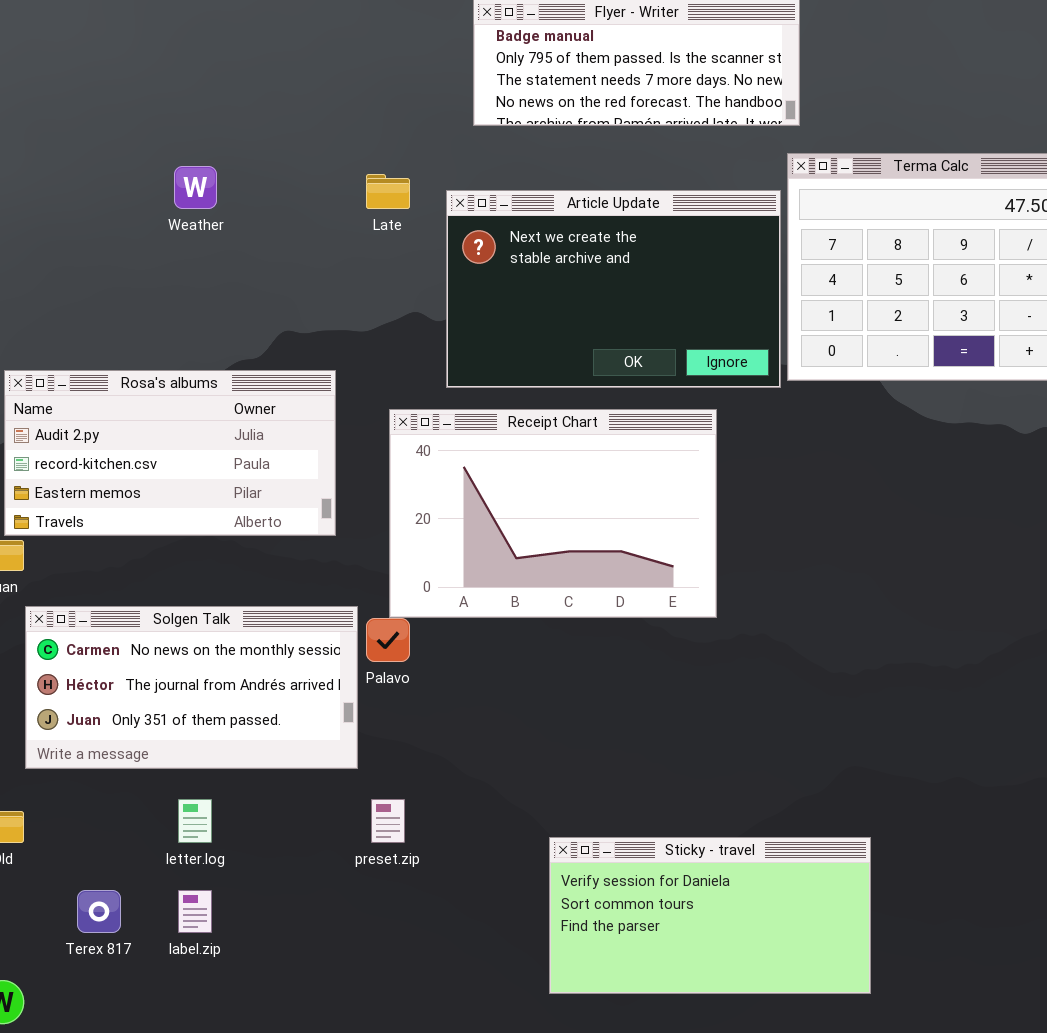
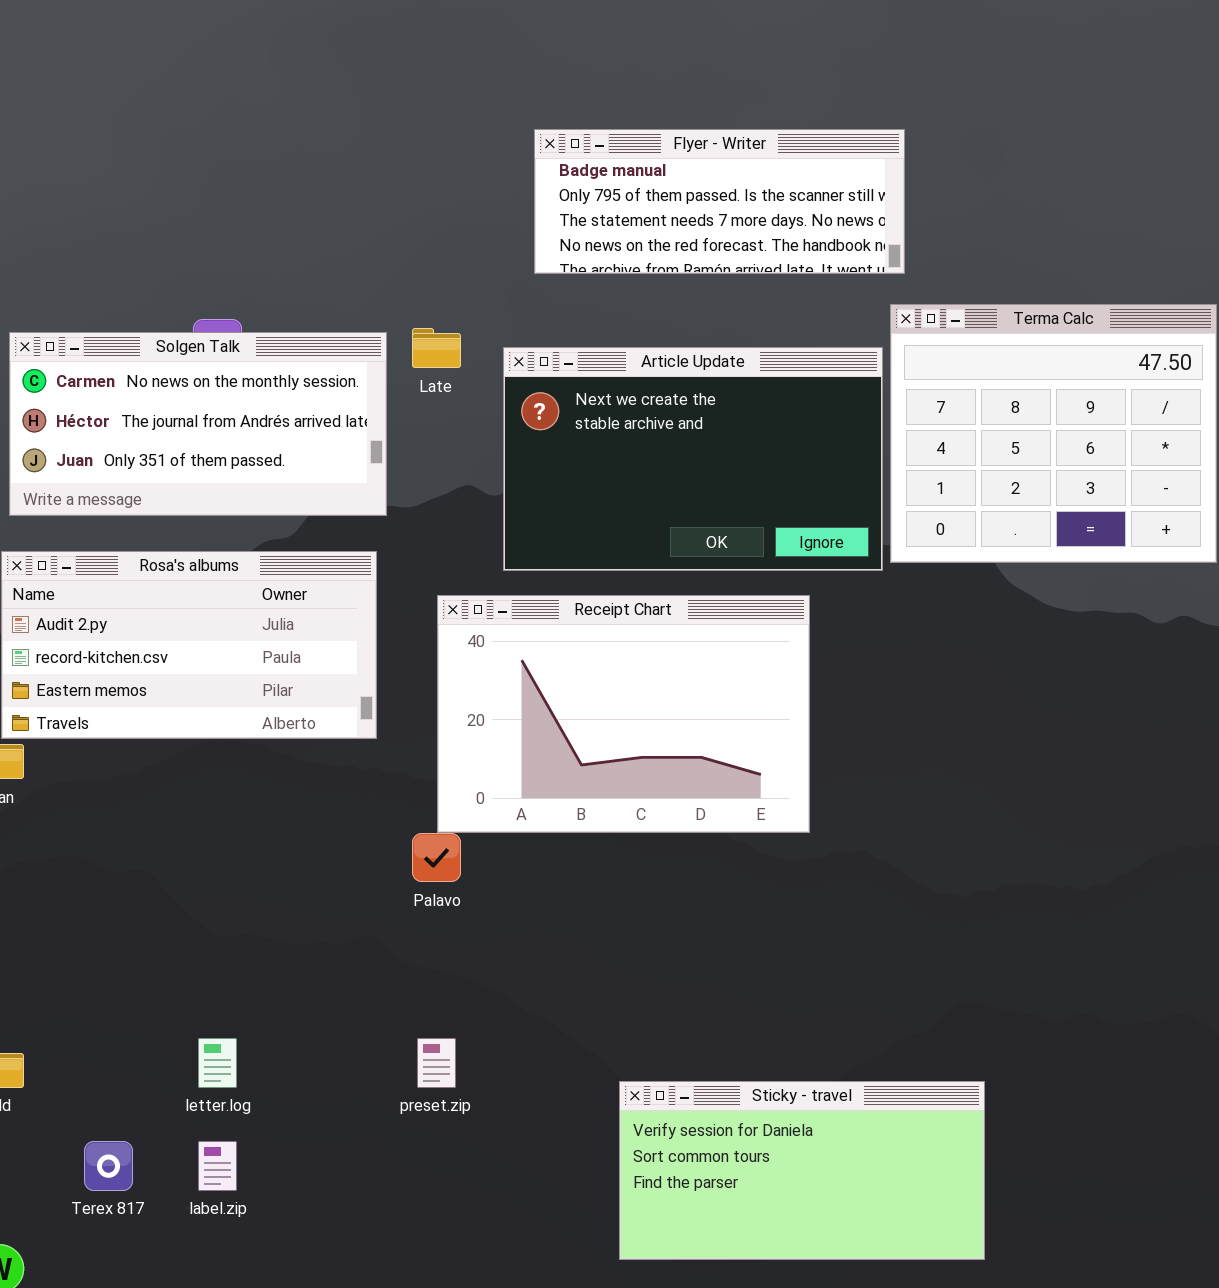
Solgen Talk: [25,606,358,769] -> [9,332,387,516], moved

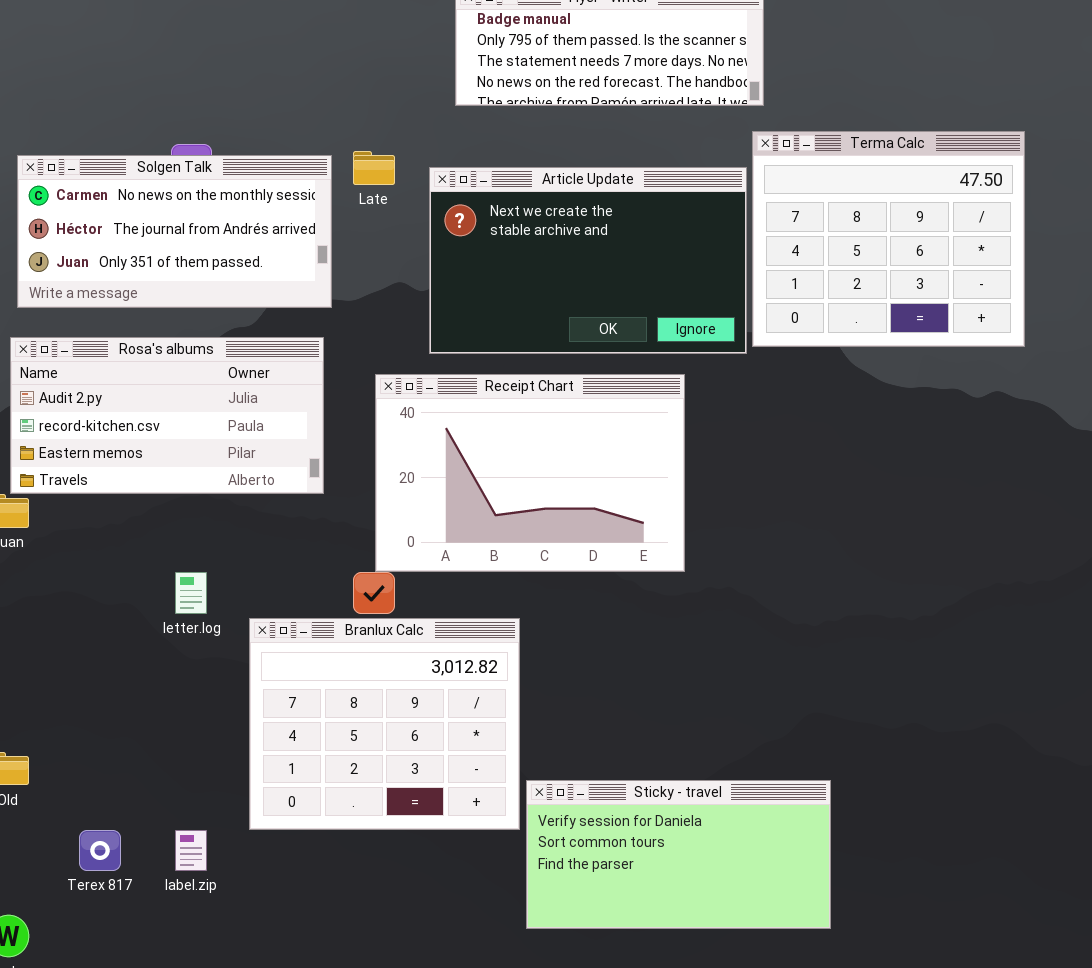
Branlux Calc: none -> [249,618,520,830], opened
letter.log: [198,1038,237,1088] -> [175,572,207,614], moved

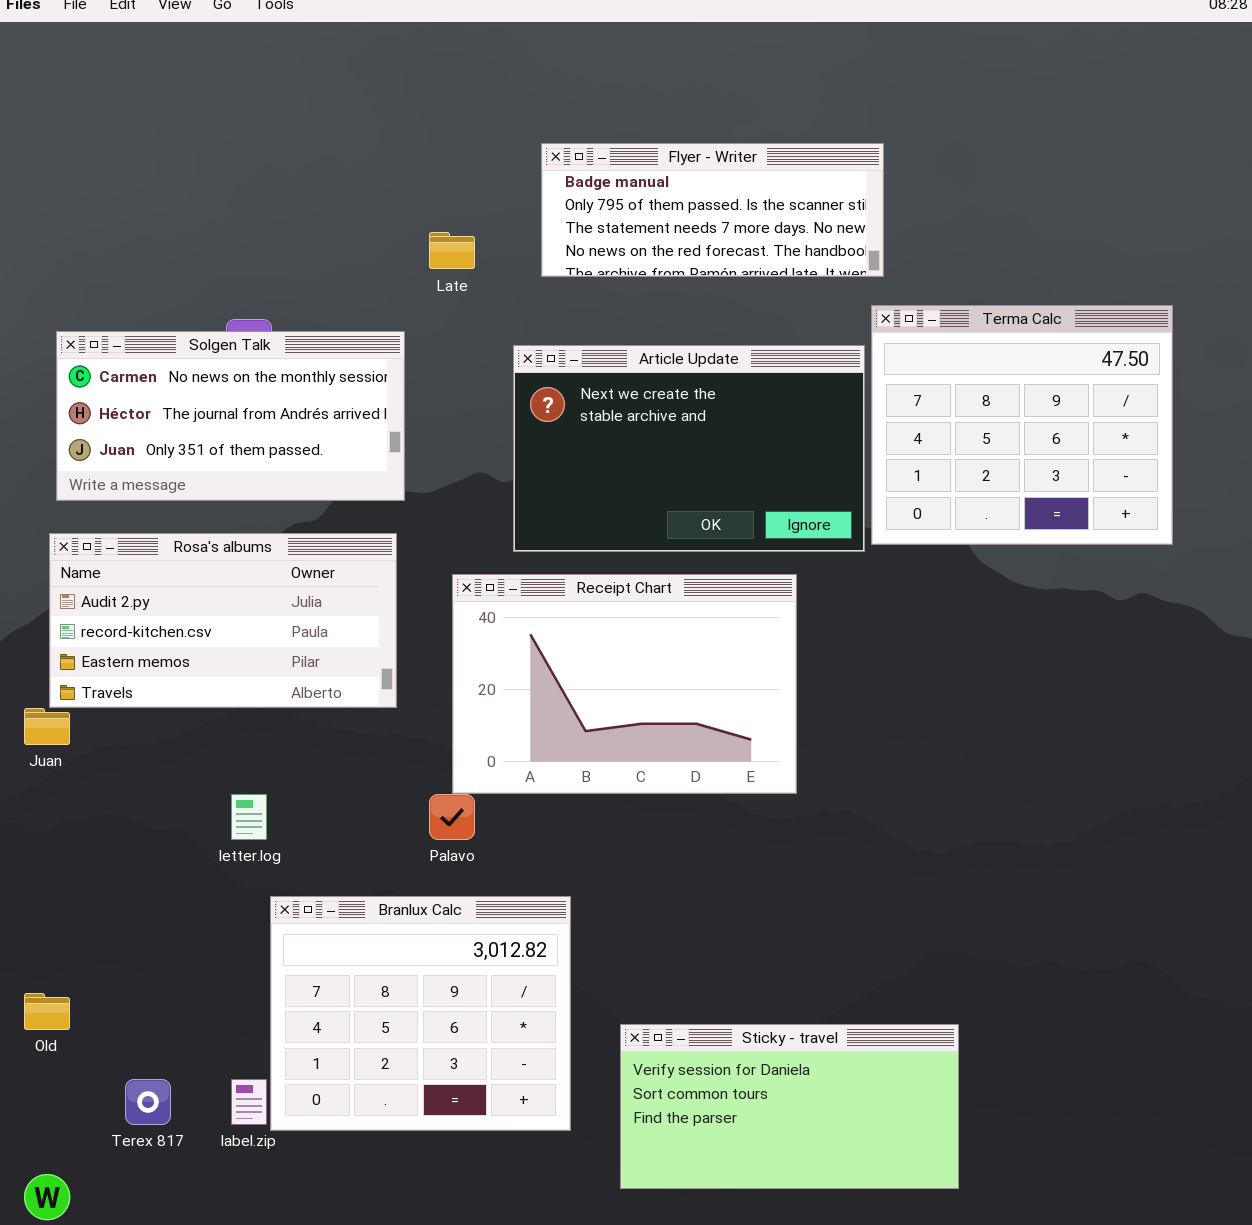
Late: [353,151,395,185] -> [429,232,475,269], moved
Branlux Calc: [249,618,520,830] -> [270,896,571,1131], moved

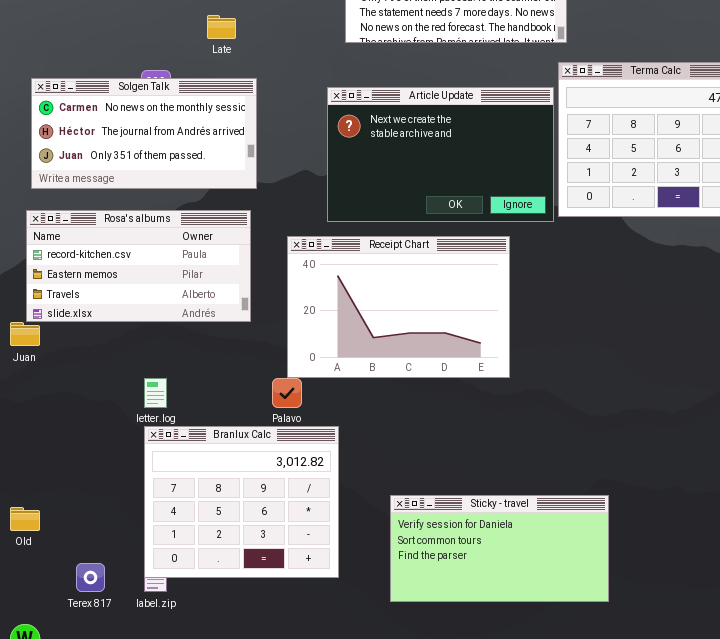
Late: [429,232,475,269] -> [207,15,236,39], moved
Rosa's albums: [49,533,397,708] -> [26,210,251,322], scrolled down 1 row
Branlux Calc: [270,896,571,1131] -> [144,426,339,578], moved
Sticky - travel: [620,1024,959,1189] -> [390,495,609,602], moved

